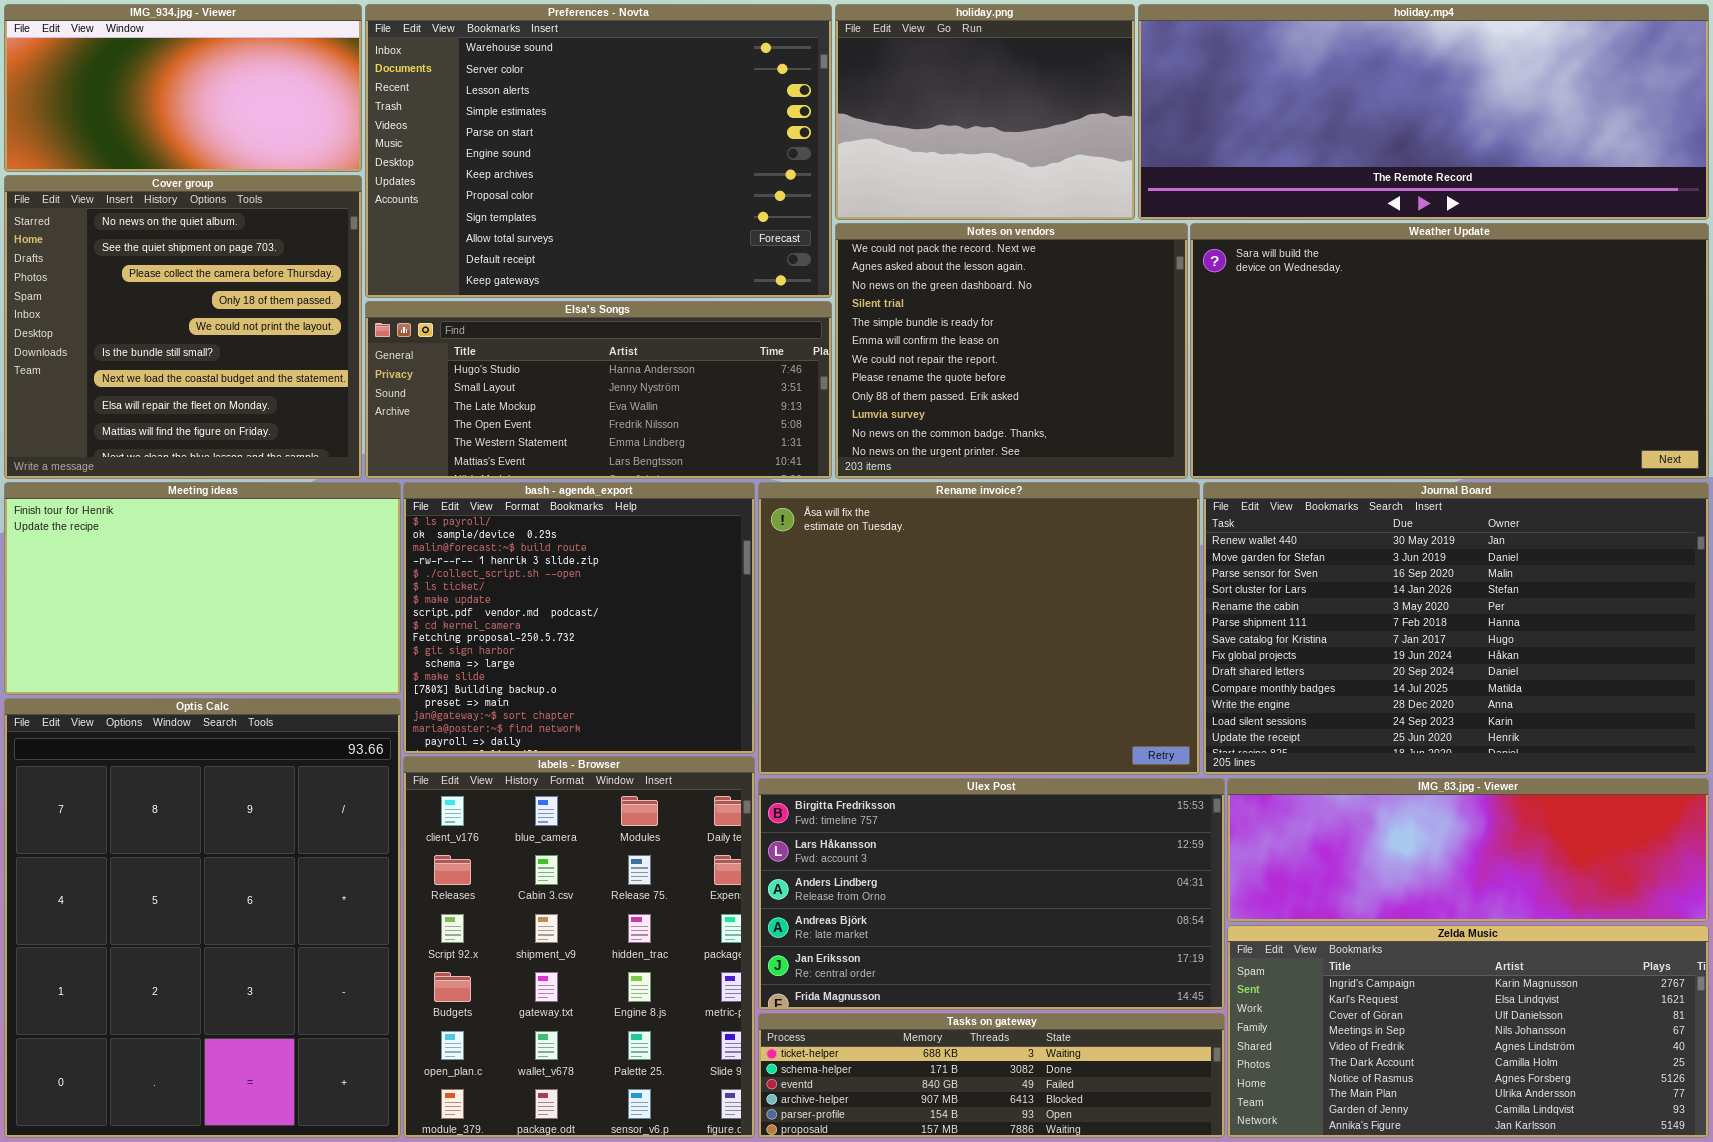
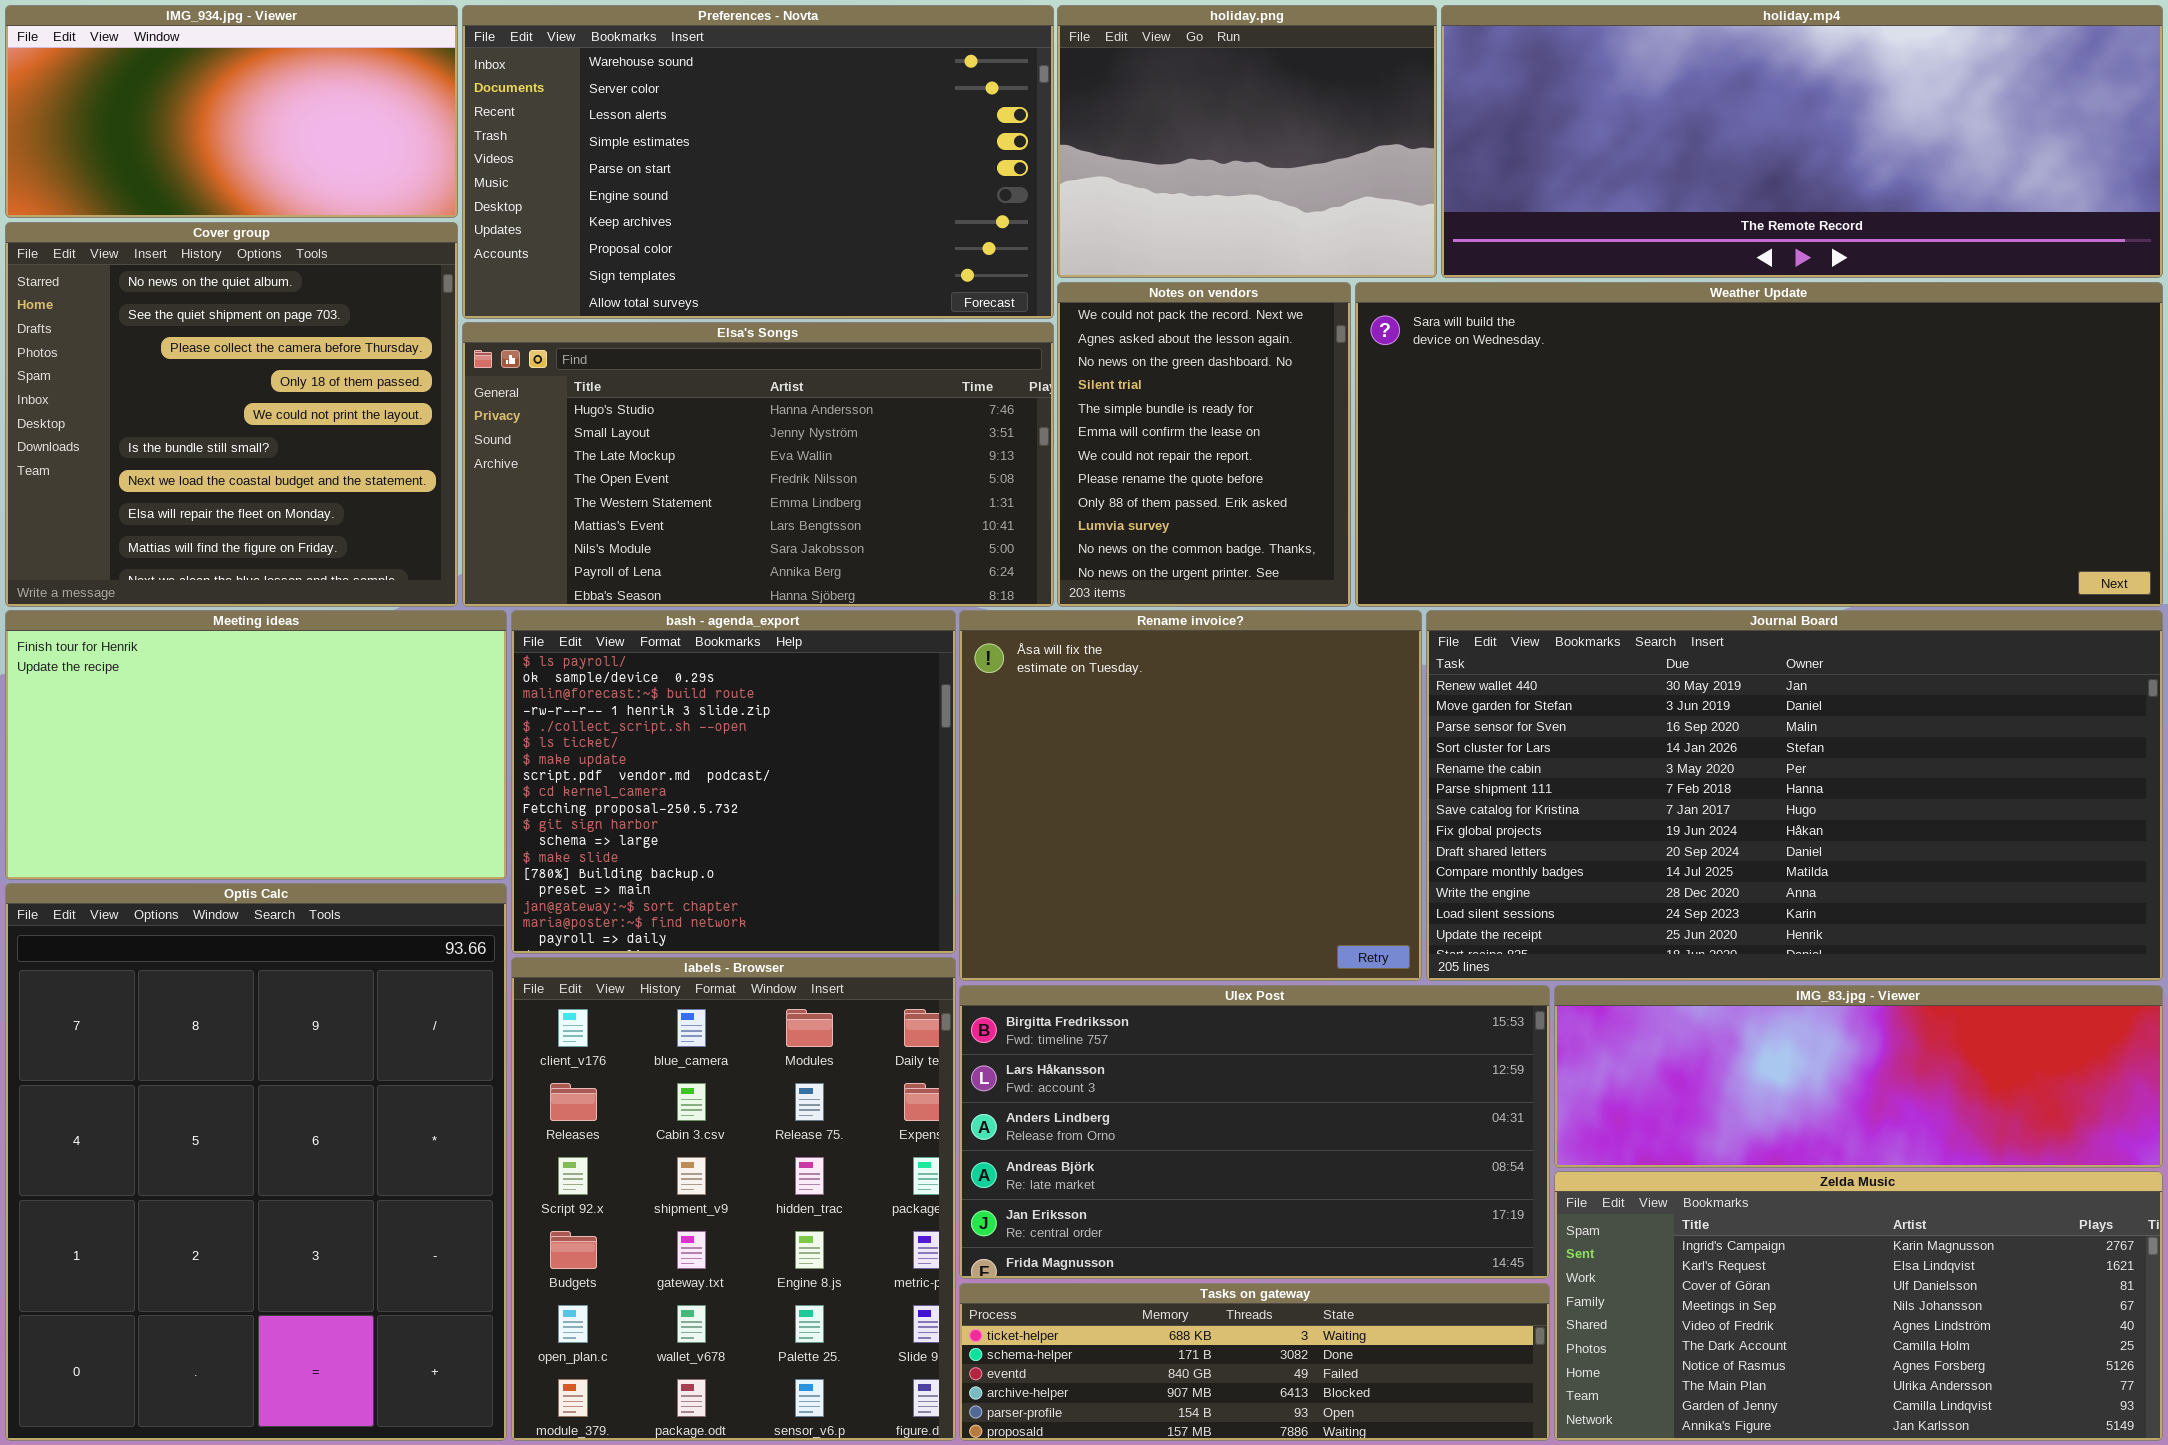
Preferences - Novta: [365,4,832,298] -> [462,5,1054,319], resized
Notes on vendors: [835,223,1188,479] -> [1057,282,1351,607], resized
Weather Update: [1190,223,1709,479] -> [1355,282,2163,607], resized
Elsa's Songs: [365,301,832,479] -> [462,322,1054,607], resized
Rename invoice?: [758,482,1200,775] -> [959,610,1422,981], resized
Journal Board: [1203,482,1709,775] -> [1426,610,2163,981], resized

